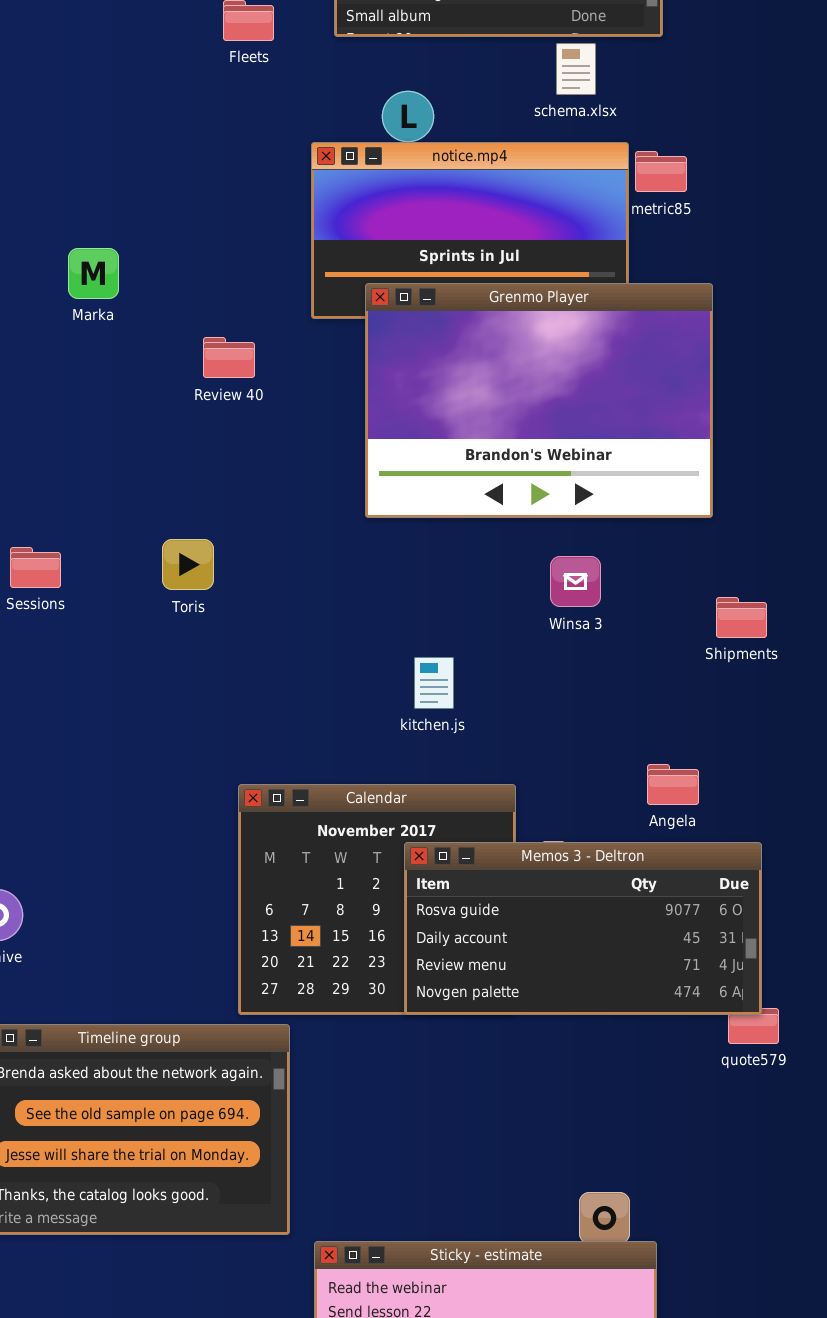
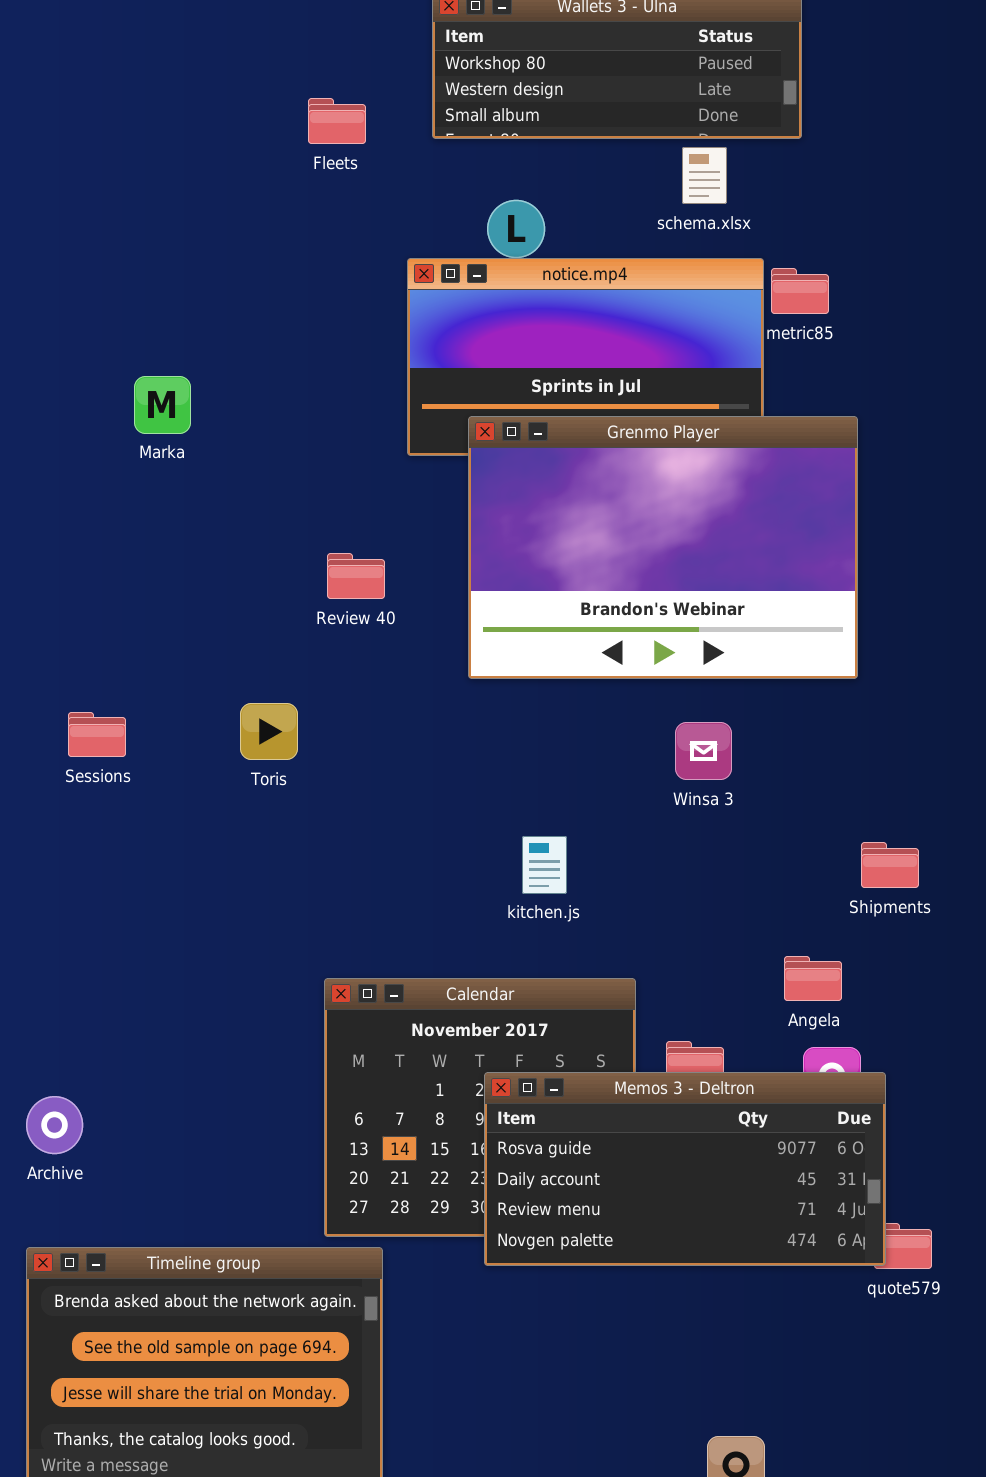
Review 40: [203,337,255,378] -> [327,553,385,599], moved
Shipments: [716,597,767,638] -> [861,842,919,888], moved
Memos 3 - Deltron: [404,842,762,1015] -> [484,1072,886,1266], moved

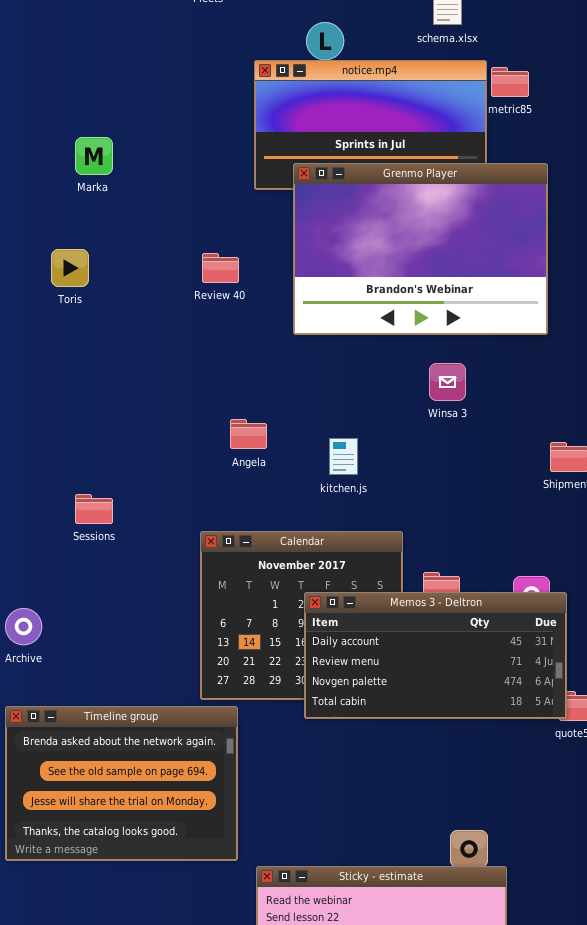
Toris: [240,703,298,760] -> [51,249,89,287], moved
Sessions: [68,712,126,757] -> [75,494,113,524], moved
Angela: [784,956,842,1001] -> [230,419,267,449], moved
Memos 3 - Deltron: [484,1072,886,1266] -> [304,592,567,719], scrolled down 1 row

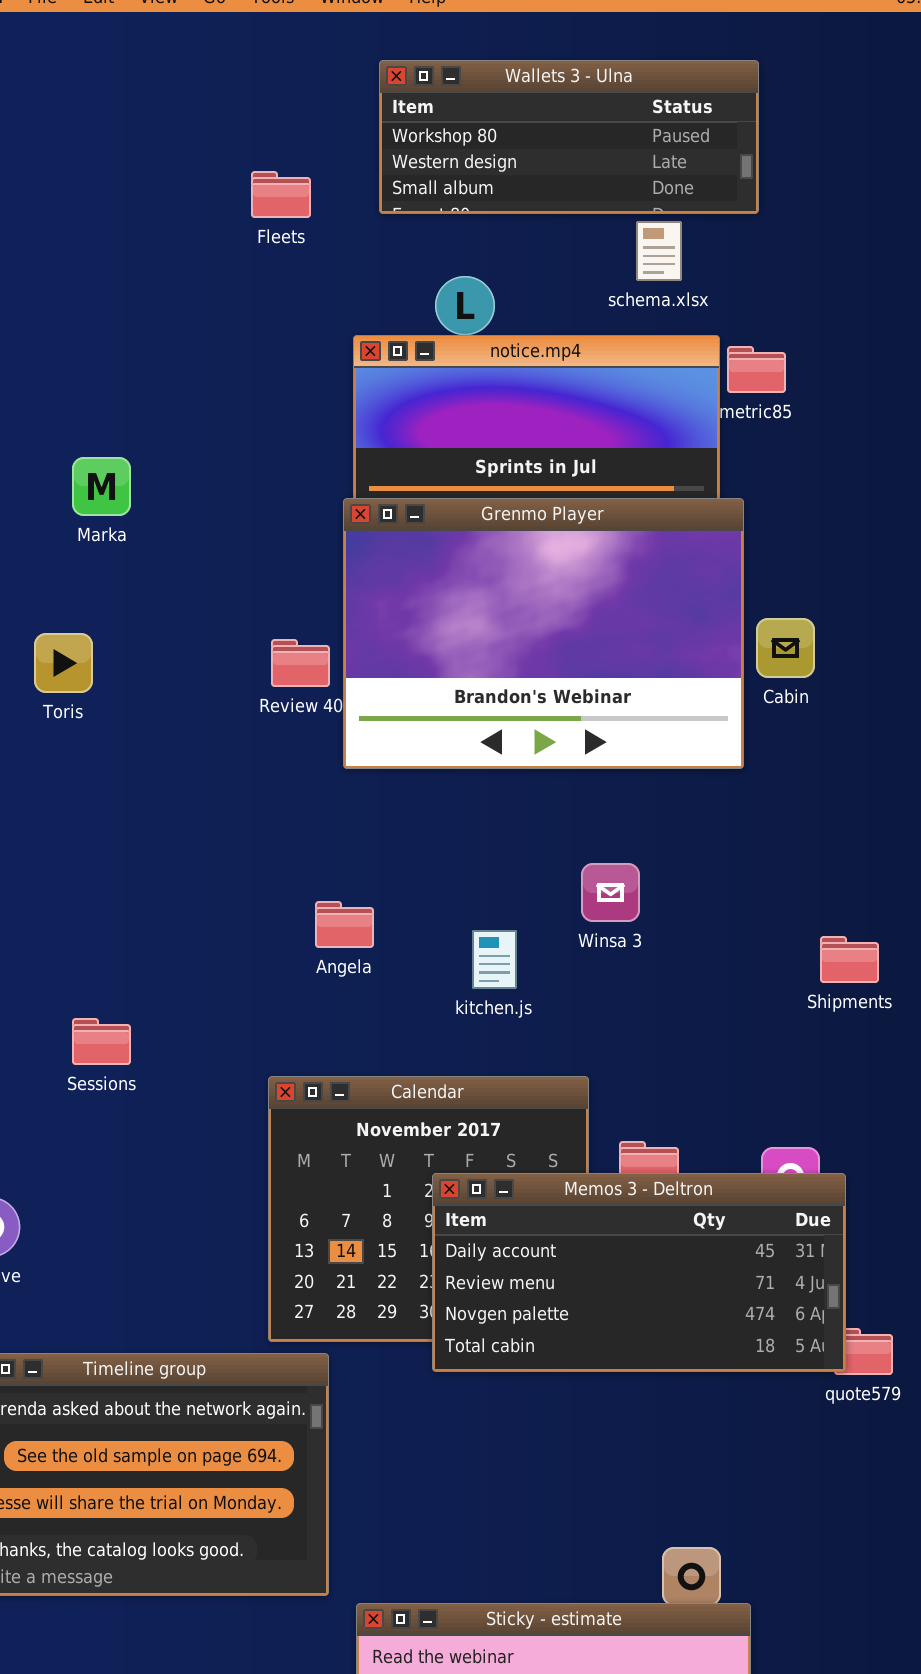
Grenmo Player: [293,163,548,335] -> [343,498,744,769], moved
Winsa 3: [429,363,466,401] -> [581,863,640,922], moved

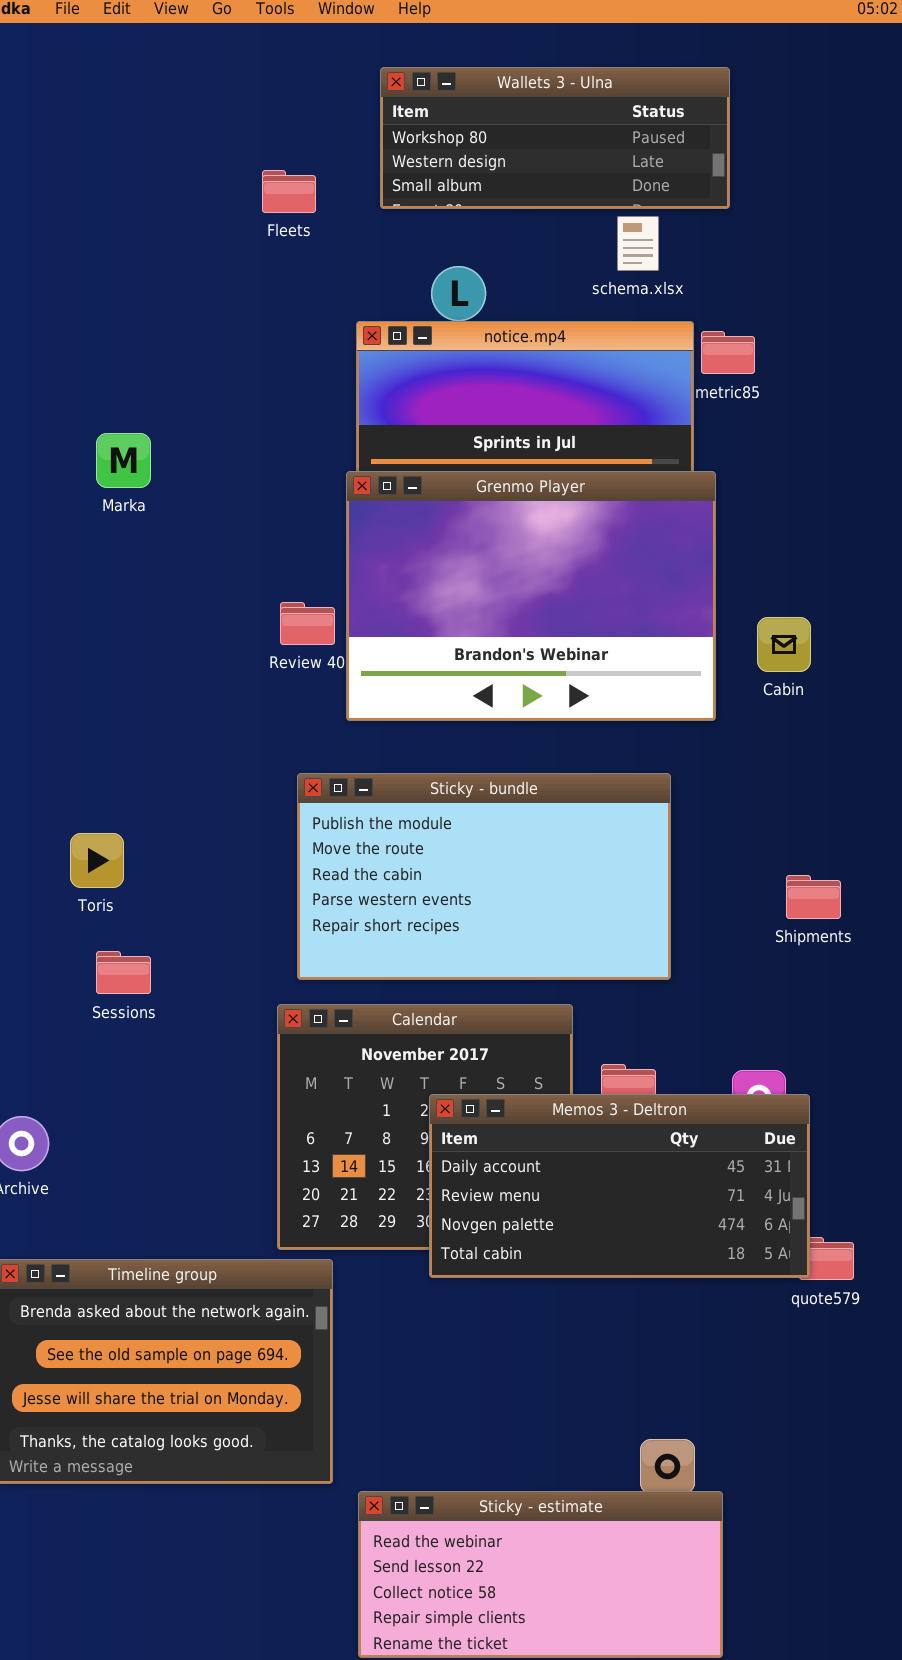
Cabin: [756,618,815,678] -> [757,617,811,672], moved
Toris: [34,633,93,693] -> [70,833,124,888], moved
Sticky - bundle: none -> [297,773,671,980], opened

